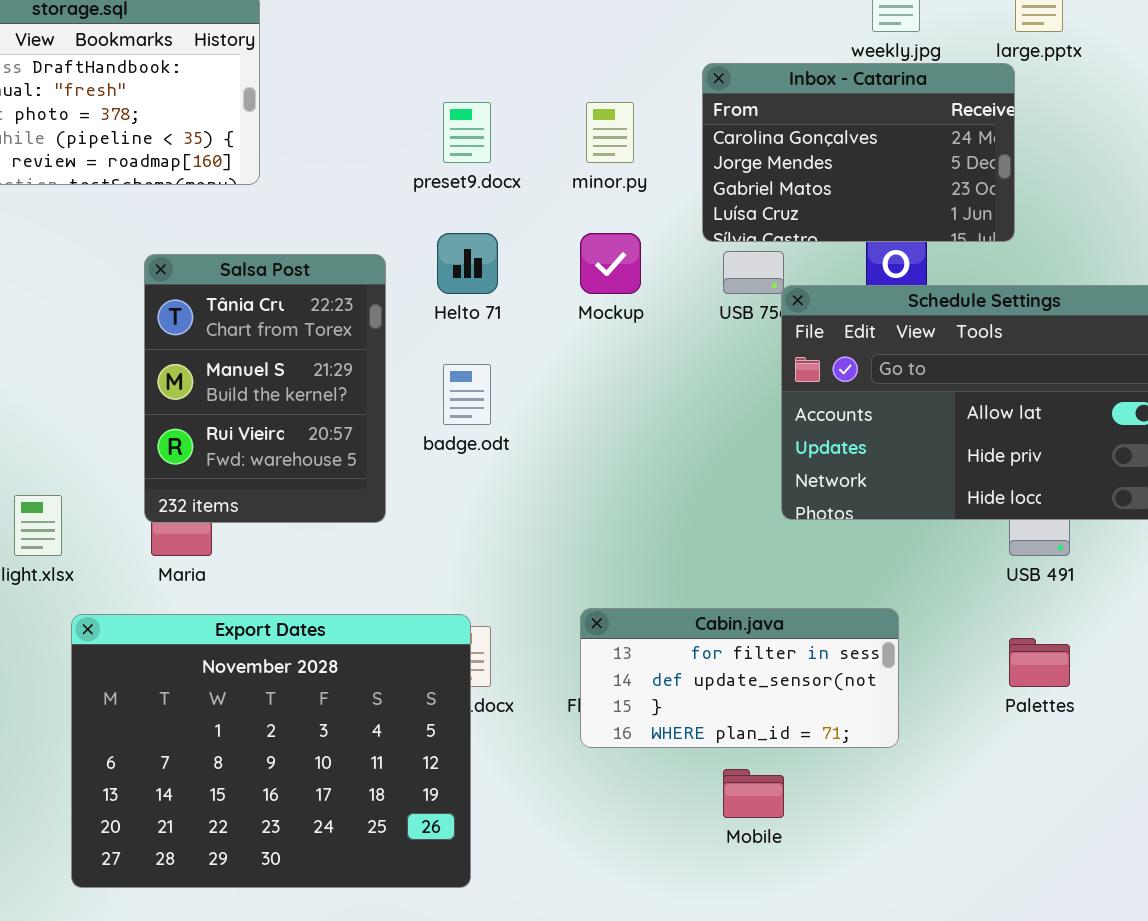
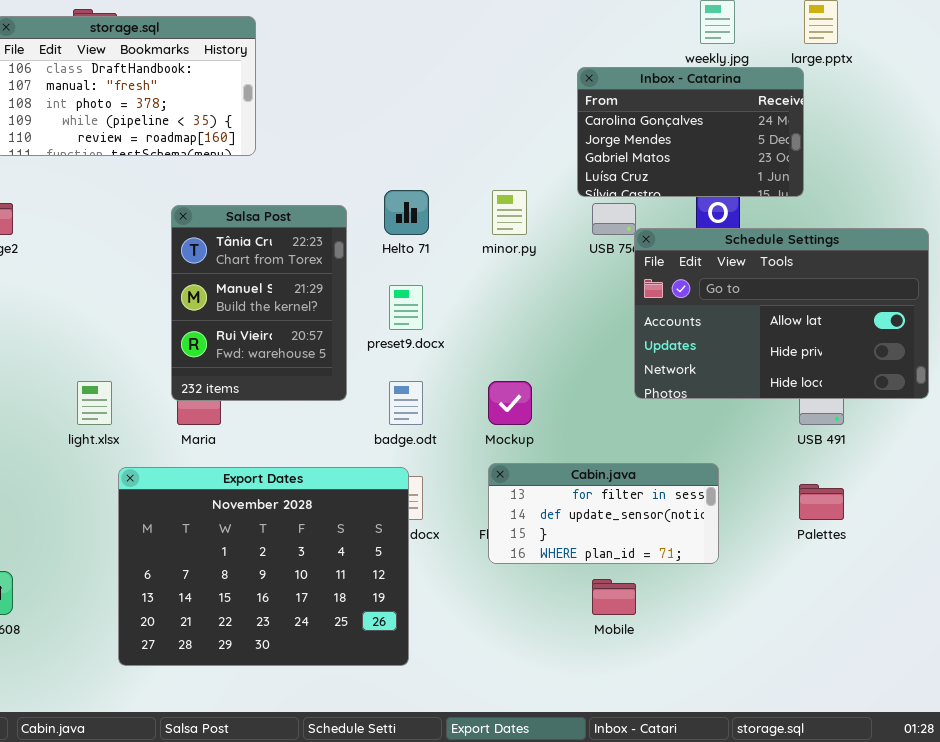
preset9.docx: [443,102,491,163] -> [389,285,423,330], moved
minor.py: [586,102,634,163] -> [492,190,527,235], moved
Mockup: [580,233,641,294] -> [488,381,532,425], moved
badge.odt: [443,364,491,425] -> [389,381,423,425], moved

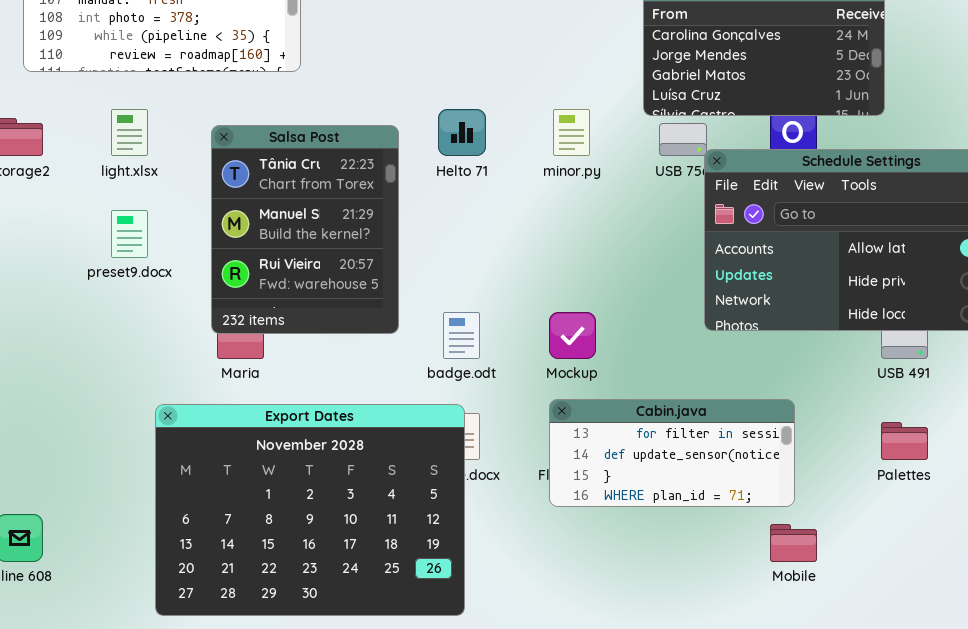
preset9.docx: [389,285,423,330] -> [111,210,148,258], moved
light.xlsx: [77,381,112,425] -> [111,109,148,156], moved
Mobile: [592,579,636,615] -> [770,524,817,562], moved

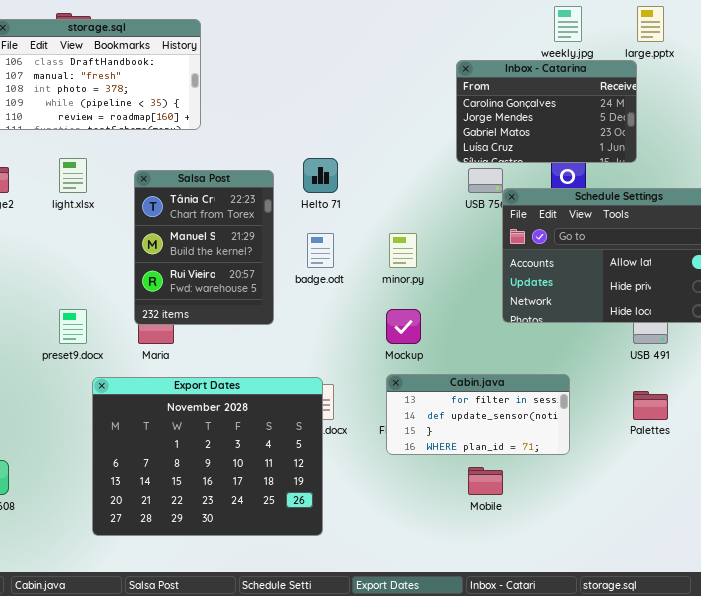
minor.py: [553,109,590,156] -> [389,233,417,268], moved
preset9.docx: [111,210,148,258] -> [59,309,87,344], moved
badge.odt: [443,312,480,359] -> [307,233,334,268], moved
Mobile: [770,524,817,562] -> [468,467,503,495], moved

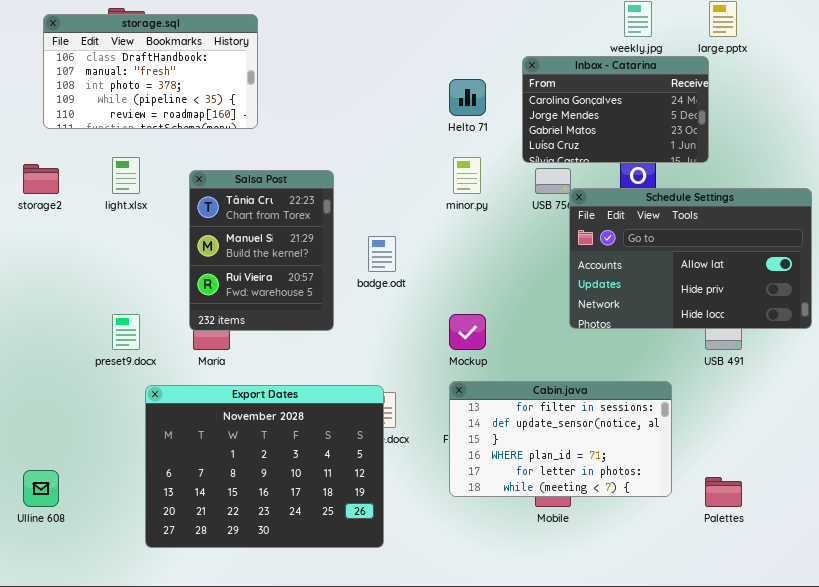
Helto 71: [303,158,338,193] -> [449,79,486,116], moved
minor.py: [389,233,417,268] -> [453,157,481,194], moved
Cabin.java: [386,374,570,455] -> [449,381,672,497], resized
Palettes: [633,391,668,420] -> [705,477,742,507], moved

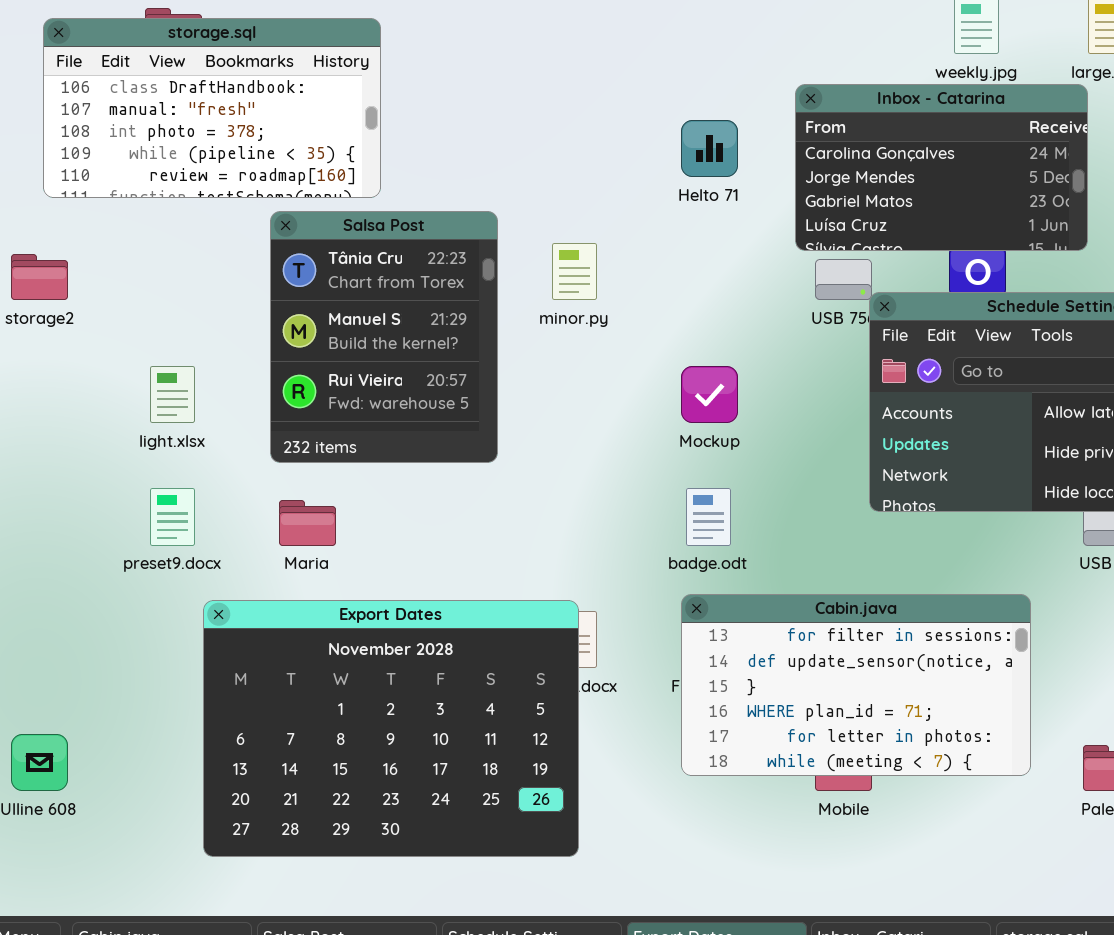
light.xlsx: [112,157,140,194] -> [150,366,195,423], moved
minor.py: [453,157,481,194] -> [552,243,597,300], moved
Salsa Post: [189,170,334,331] -> [270,211,498,463], moved
badge.odt: [368,236,396,272] -> [686,488,731,546], moved
Mockup: [449,314,486,350] -> [681,366,738,423], moved

